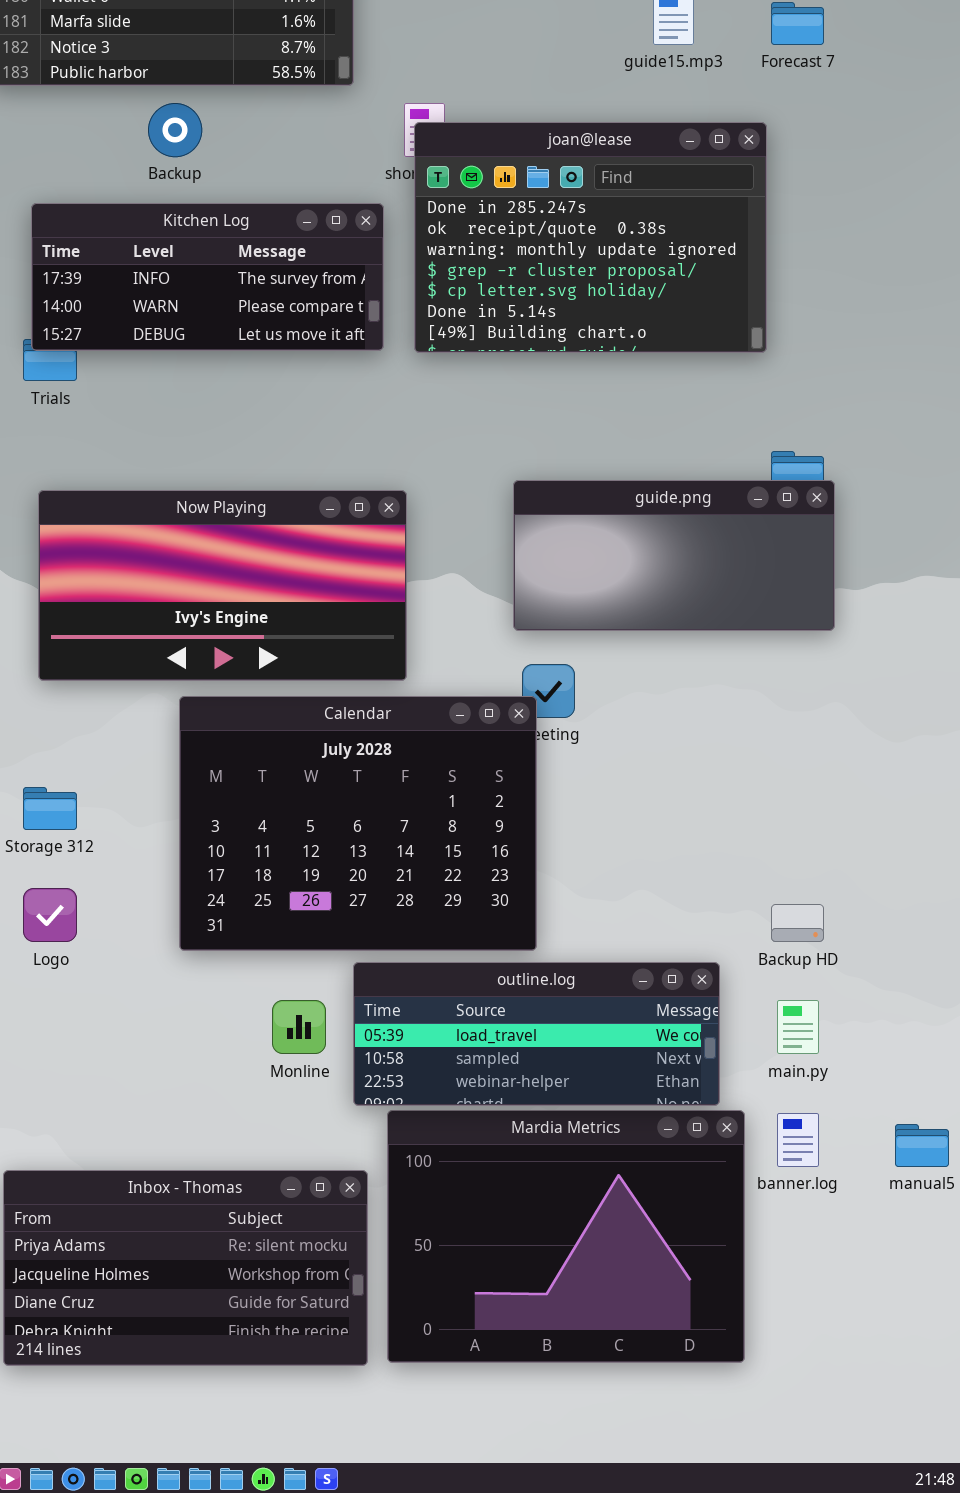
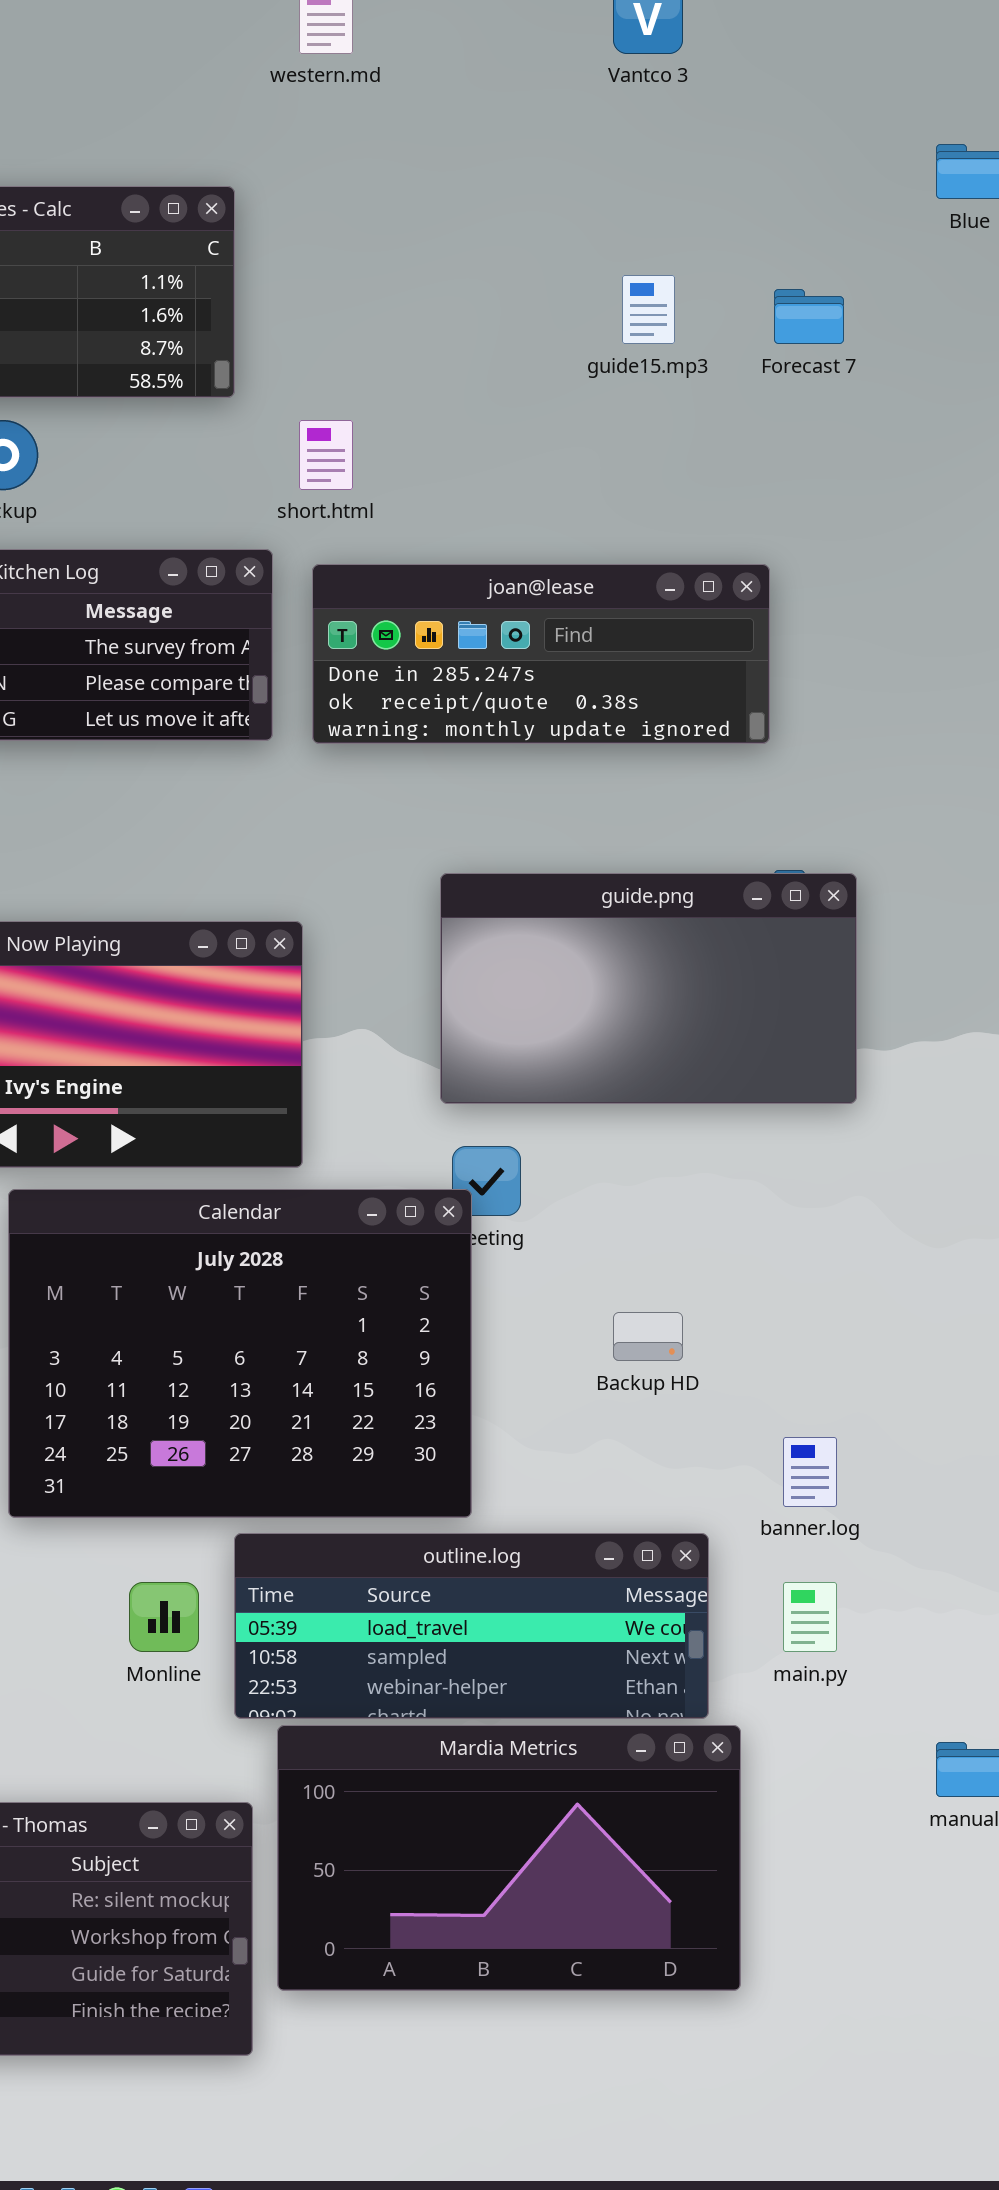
joan@lease: [414,122,767,353] -> [312,564,770,744], resized
guide.png: [513,480,835,631] -> [440,873,857,1104], resized
Backup HD: [771,904,824,942] -> [613,1312,683,1361], moved
Mardia Metrics: [387,1110,745,1363] -> [277,1725,741,1991], resized
banner.log: [777,1113,819,1167] -> [783,1437,837,1507], moved

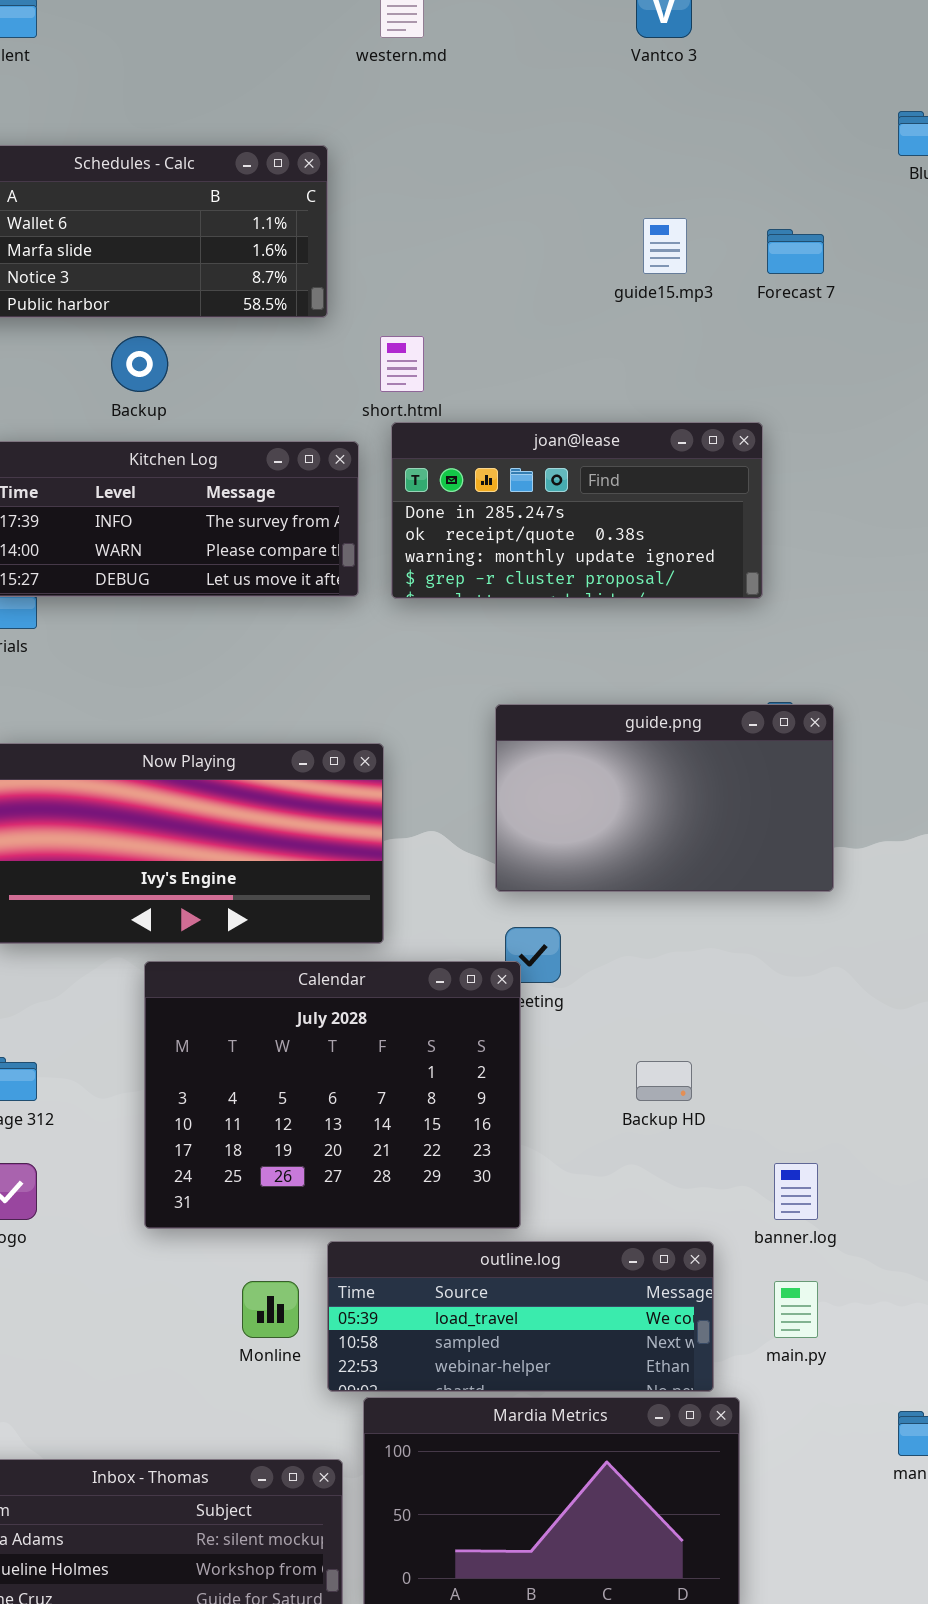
joan@lease: [312,564,770,744] -> [391,422,763,599], resized

